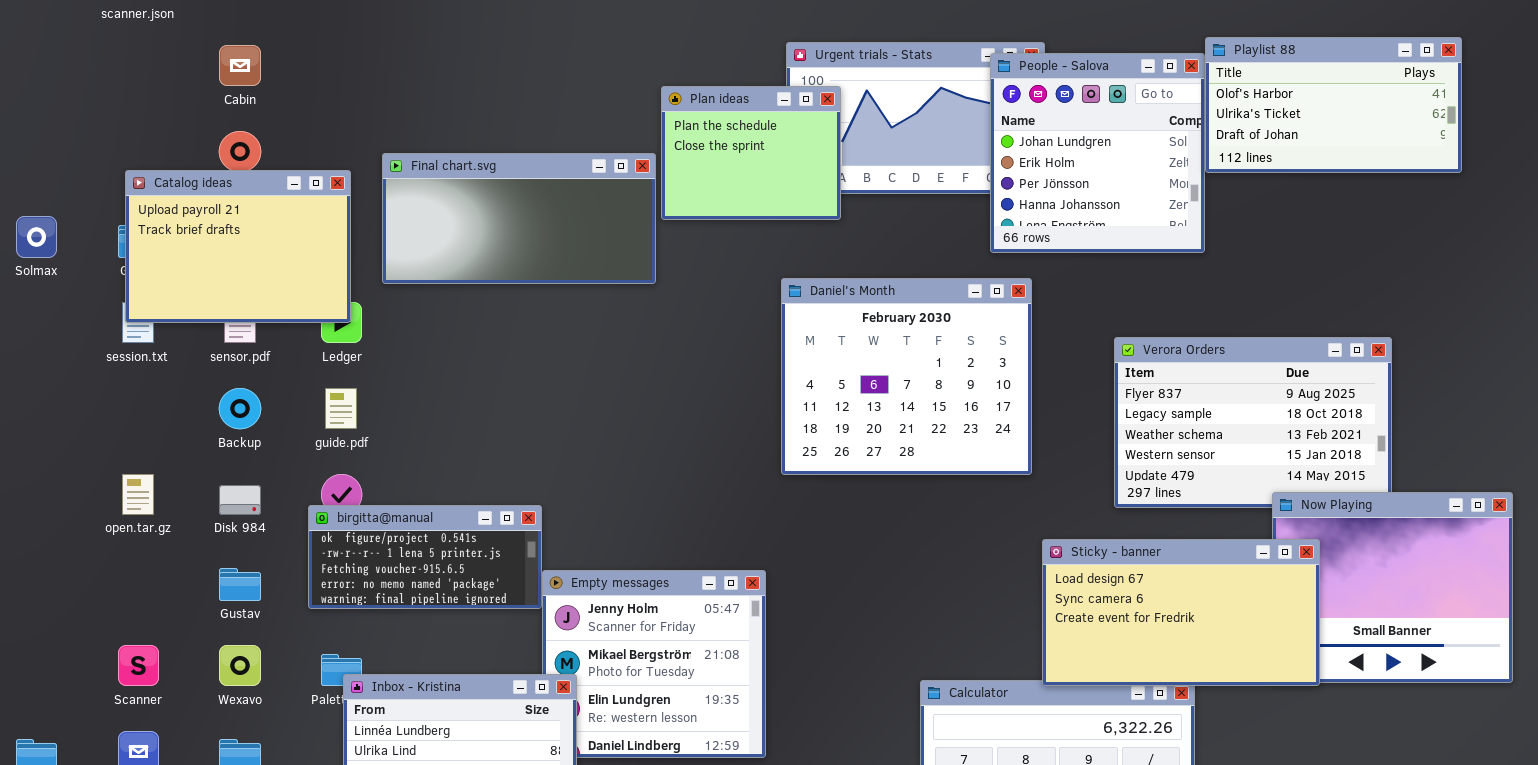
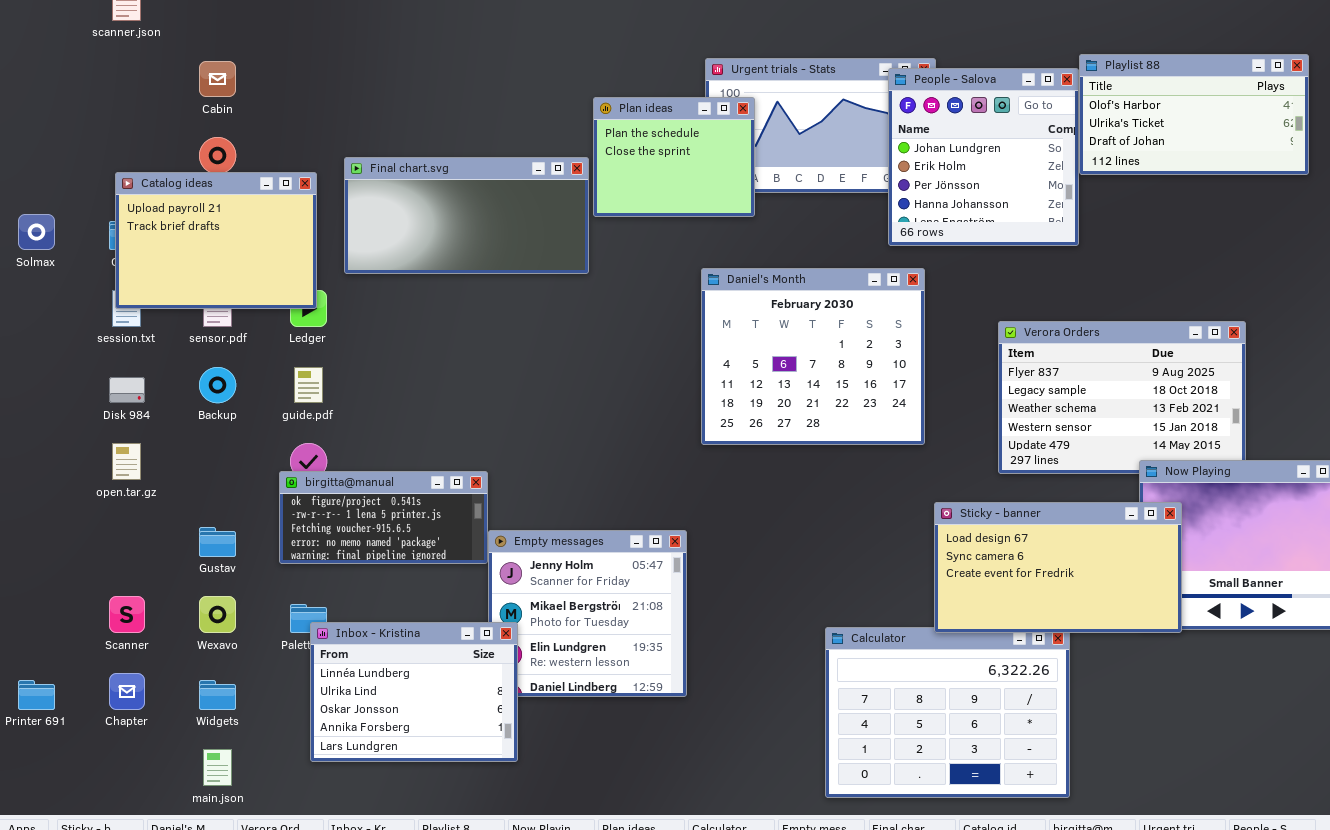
Disk 984: [219,485,261,515] -> [109,377,145,403], moved

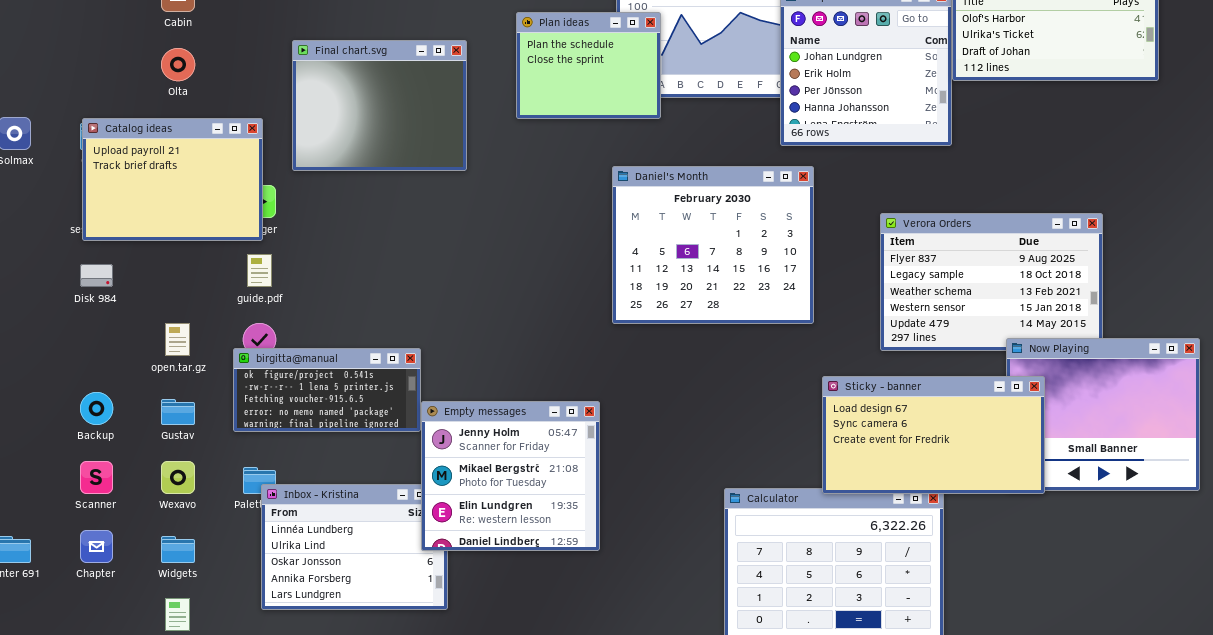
Final chart.svg: [344,157,589,274] -> [292,40,467,171], resized
Catalog ideas: [115,172,317,309] -> [82,118,263,241], moved
Backup: [199,367,236,403] -> [80,392,113,425], moved
open.tar.gz: [112,443,141,480] -> [165,323,190,356], moved
Empty messages: [488,530,687,697] -> [421,401,600,551], raised

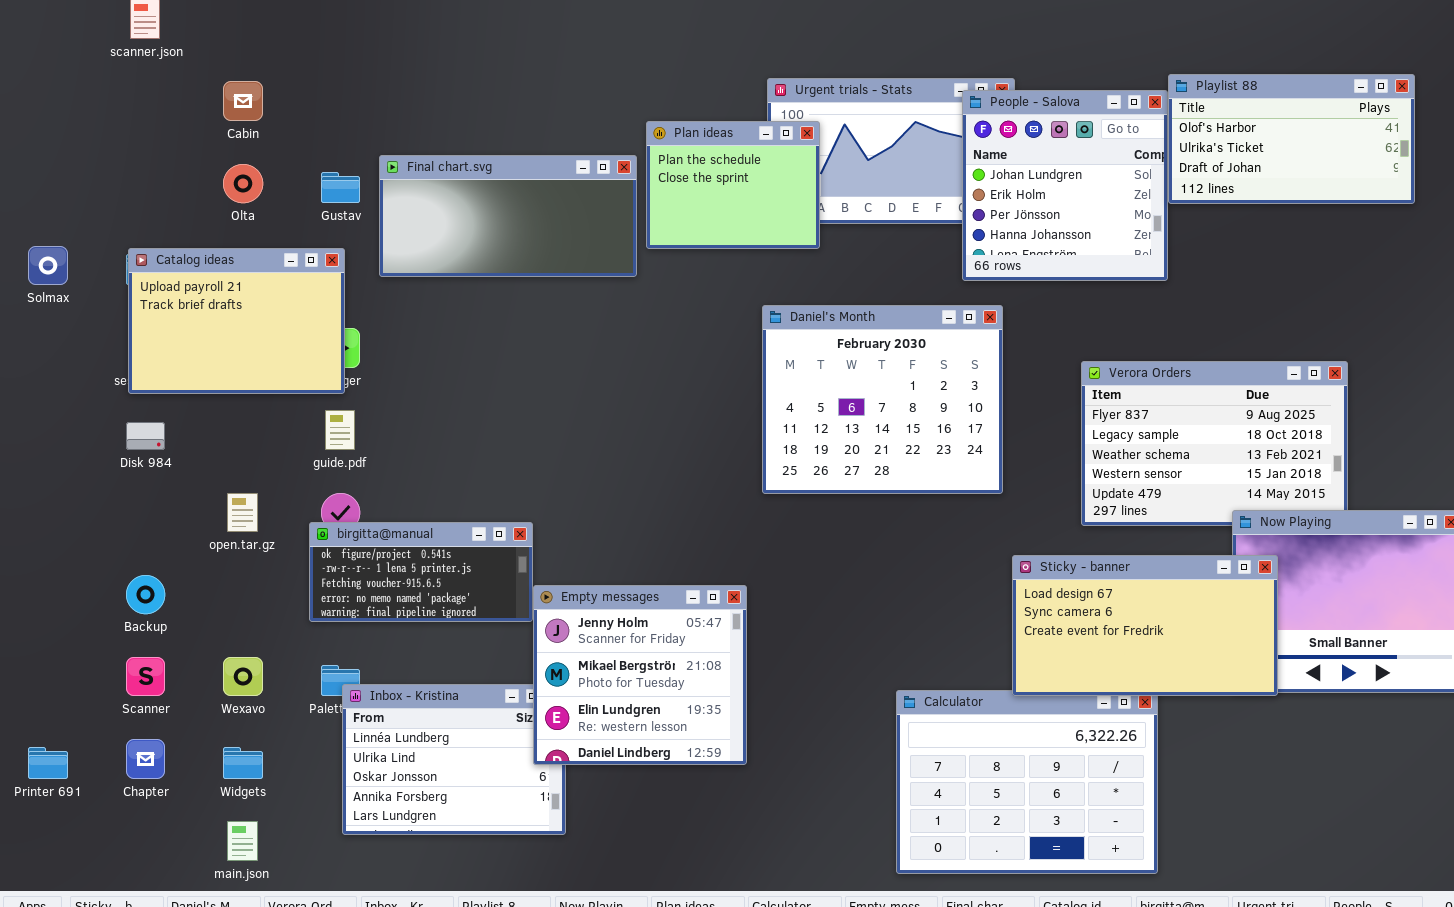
Final chart.svg: [292,40,467,171] -> [379,155,637,277], resized
Gustav: [161,399,195,425] -> [321,172,360,203], moved

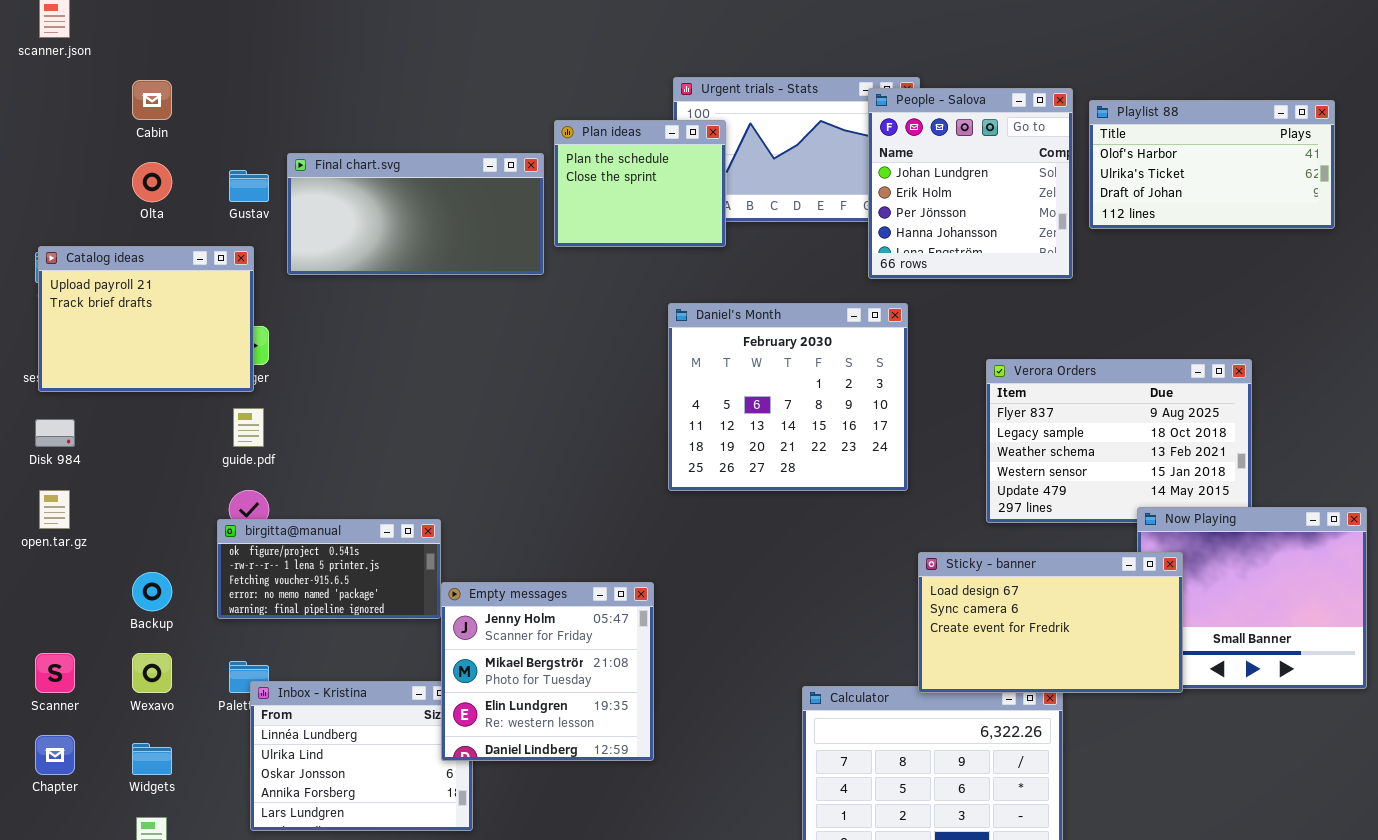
Playlist 88: [1168,74,1415,204] -> [1089,100,1335,229], moved
open.tar.gz: [227,493,258,532] -> [39,490,70,529], moved
Backup: [126,575,165,614] -> [132,572,172,611], moved

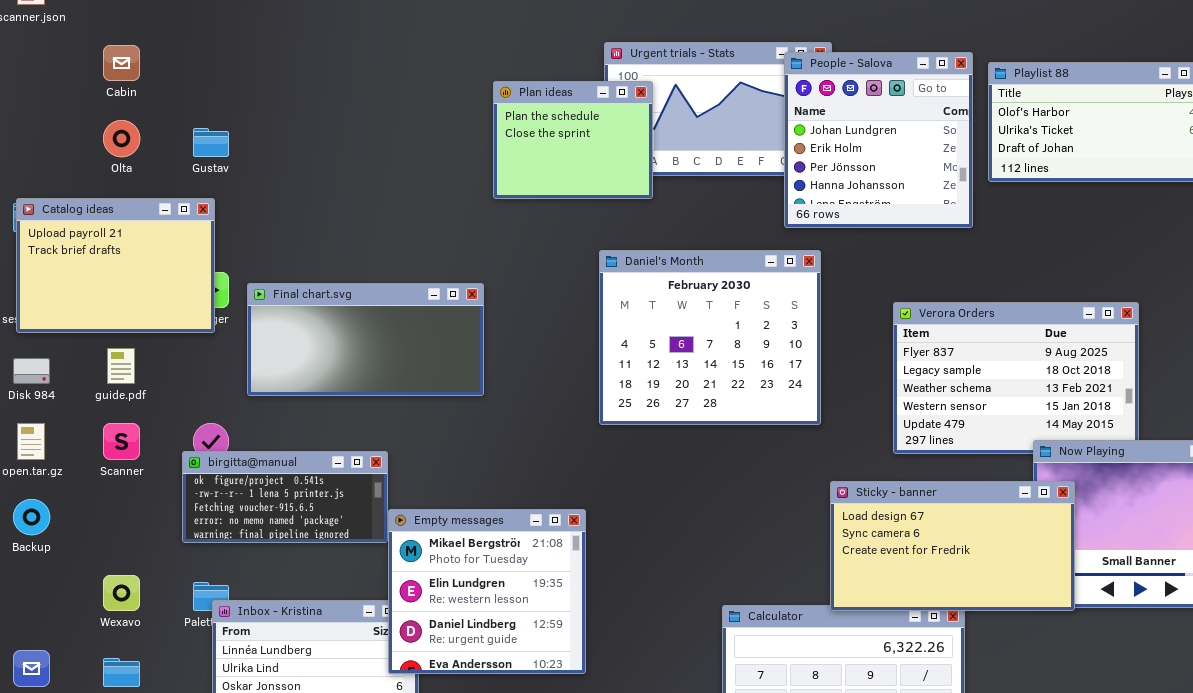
Final chart.svg: [287,153,544,275] -> [247,283,484,396], moved
guide.pdf: [233,408,264,447] -> [107,348,135,384], moved
Backup: [132,572,172,611] -> [13,499,50,535], moved
Empty messages: [441,582,654,761] -> [388,509,586,674], scrolled down 1 row
Scanner: [35,653,75,693] -> [103,423,140,460], moved

